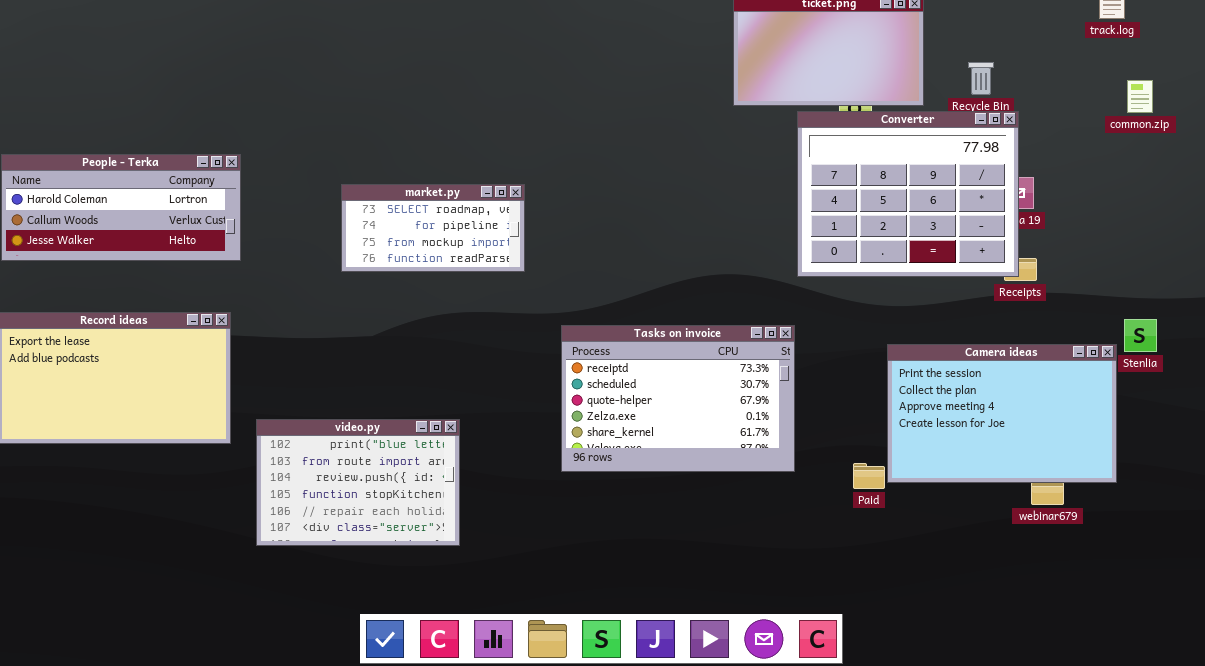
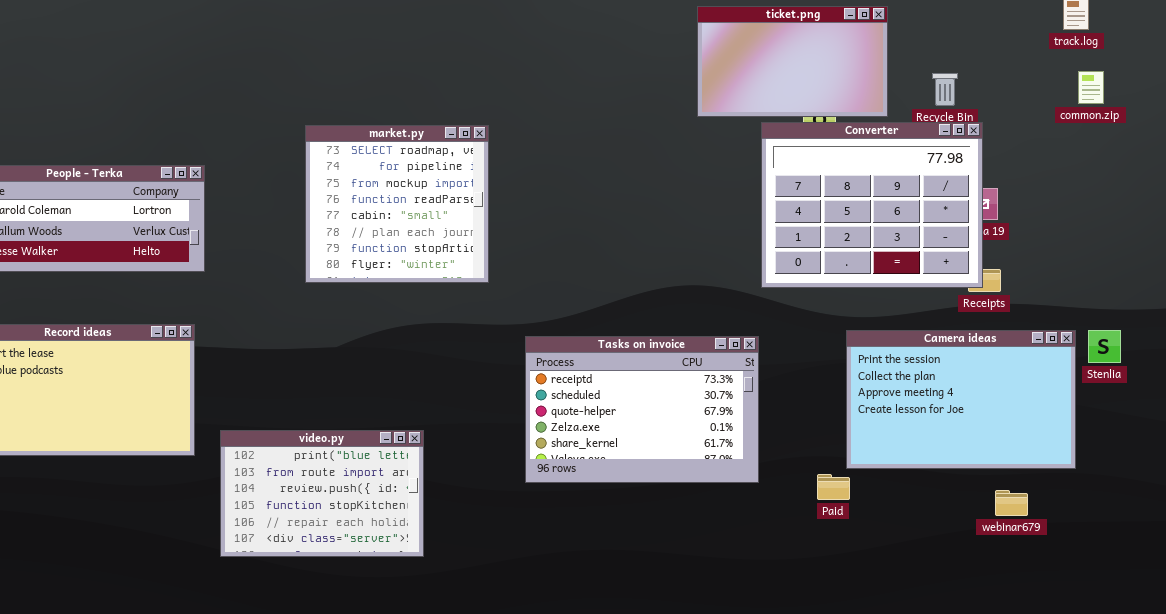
common.zip: [1127,80,1153,113] -> [1078,71,1104,104], moved
market.py: [341,184,525,272] -> [305,125,489,283], resized
Camera ideas: [887,344,1117,483] -> [846,330,1076,469], moved

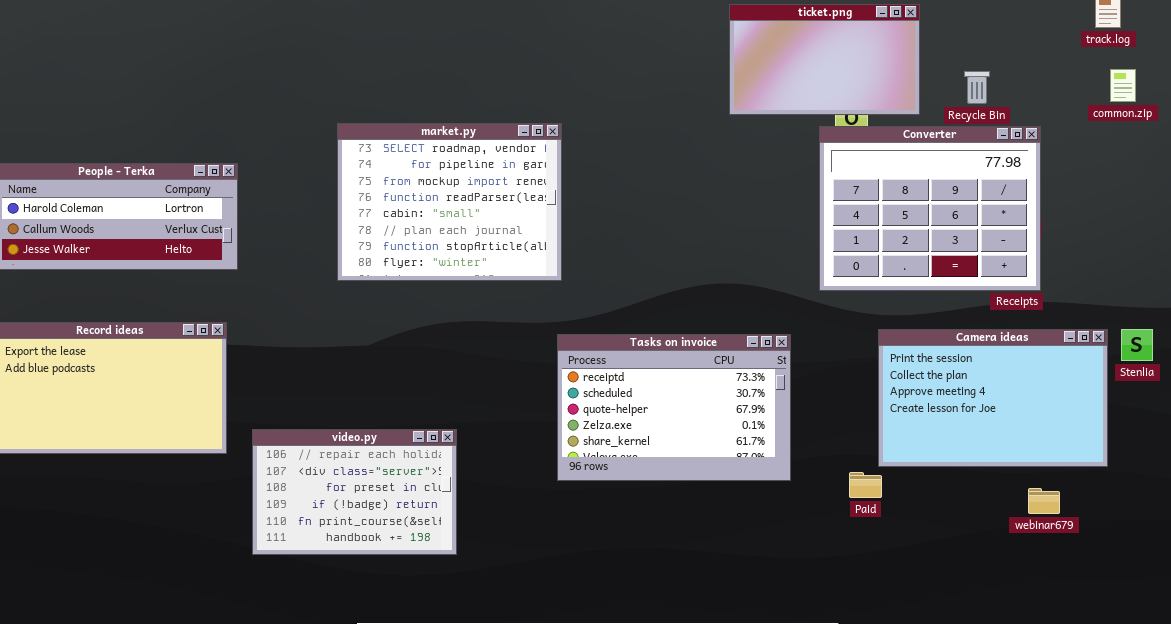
Converter: [761,122,983,288] -> [819,126,1041,291], moved
market.py: [305,125,489,283] -> [337,123,562,281], resized
video.py: [220,430,424,557] -> [252,429,457,555], scrolled down 4 rows

